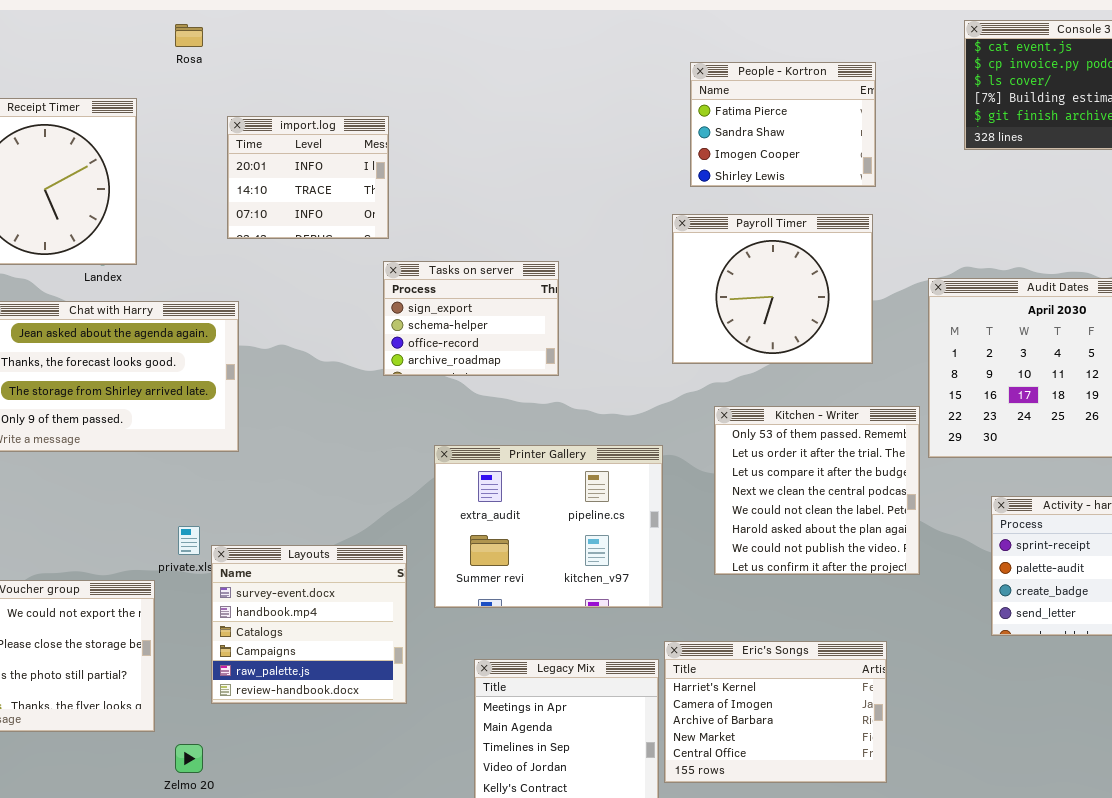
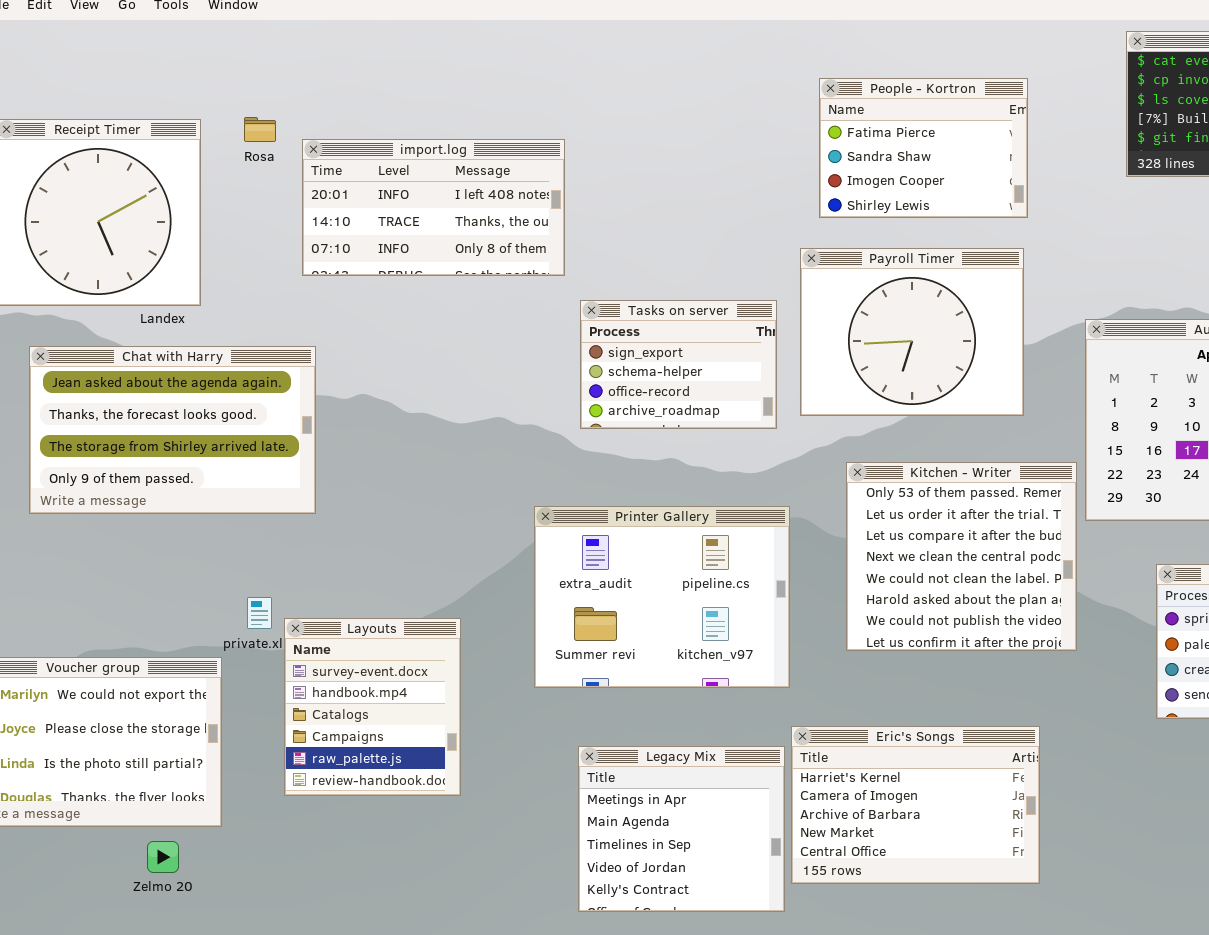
Rosa: [175,24,203,47] -> [244,117,276,142], moved
import.log: [227,116,389,239] -> [302,139,565,276], resized
Tasks on server: [383,261,559,376] -> [580,300,777,429], moved
Layouts: [211,545,407,704] -> [284,618,461,796], resized
Zelmo 20: [175,744,203,773] -> [147,841,179,873], moved

